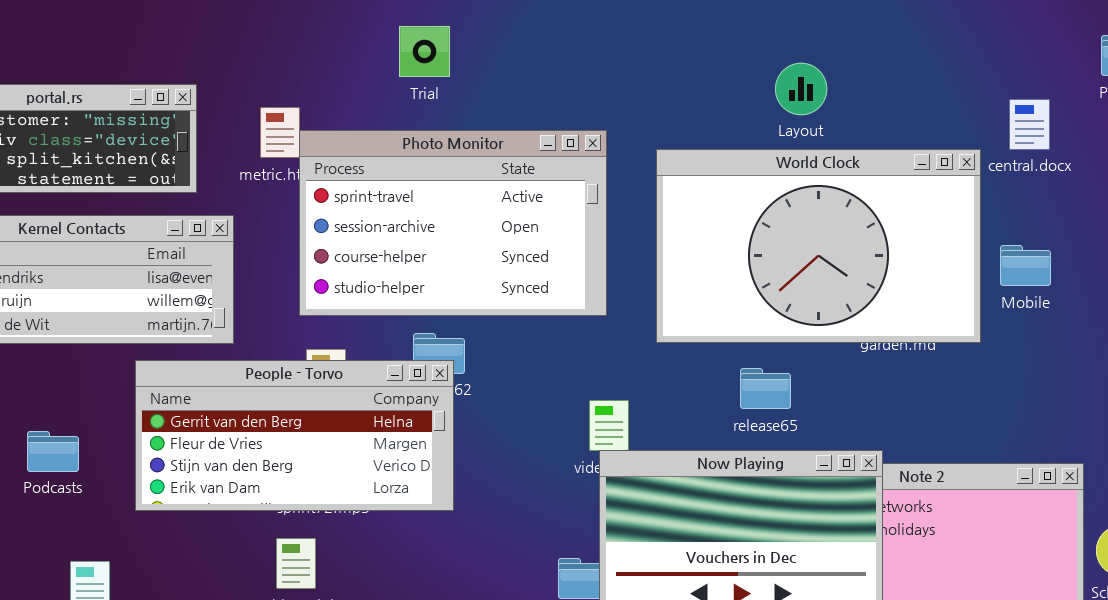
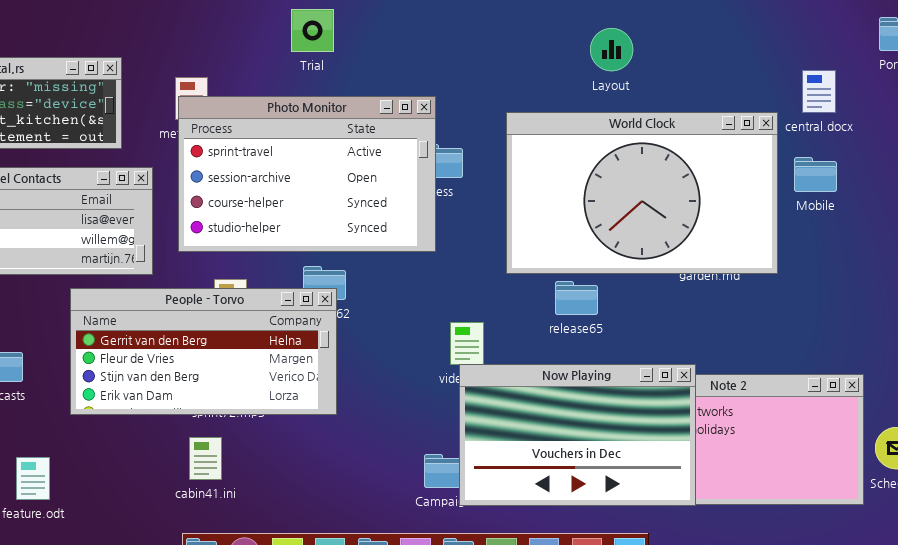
Layout: [775,63,827,115] -> [590,28,633,71], moved
Photo Monitor: [299,130,607,316] -> [178,96,436,252], moved
Mobile: [1000,245,1051,286] -> [794,157,837,192], moved
release65: [740,368,791,409] -> [555,281,598,315], moved

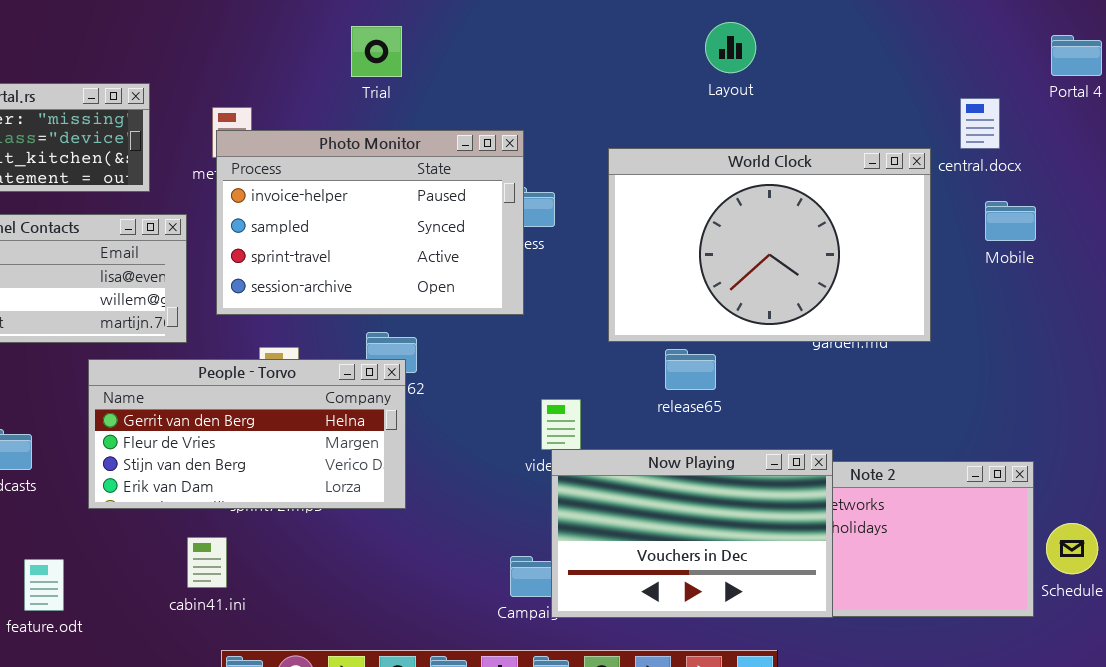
Layout: [590,28,633,71] -> [705,22,756,73], moved
Photo Monitor: [178,96,436,252] -> [216,130,524,315], scrolled up 2 rows
Mobile: [794,157,837,192] -> [985,201,1036,241], moved
cabin41.ini: [189,437,222,480] -> [187,537,227,588], moved

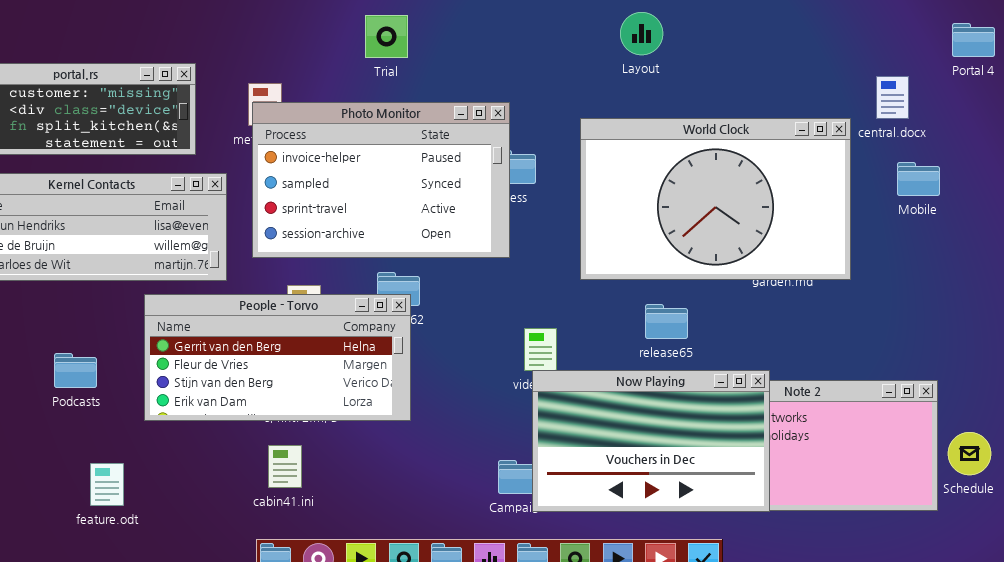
Layout: [705,22,756,73] -> [620,12,663,55], moved
release65: [665,349,716,390] -> [645,304,688,339], moved
cabin41.ini: [187,537,227,588] -> [268,445,302,488], moved

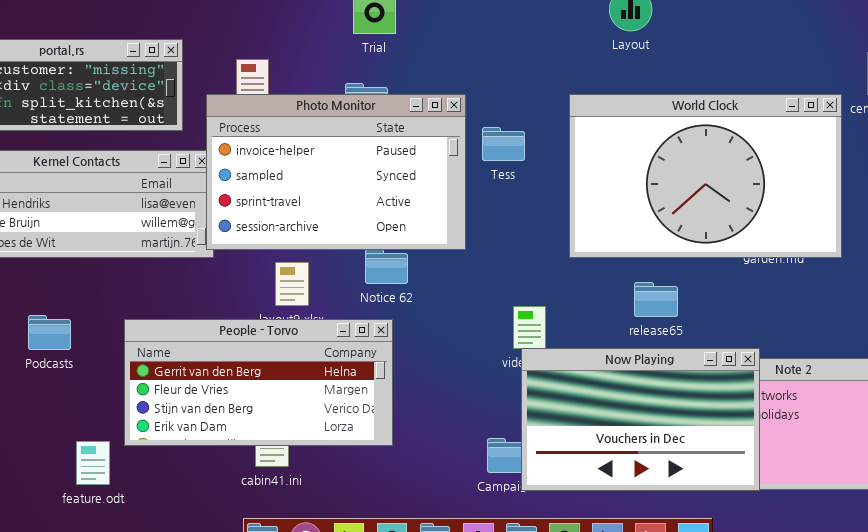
Photo Monitor: [252,102,510,258] -> [206,94,466,250], moved
People - Torvo: [144,294,411,421] -> [124,319,393,446], moved
Podcasts: [54,353,97,388] -> [28,315,71,350], moved

